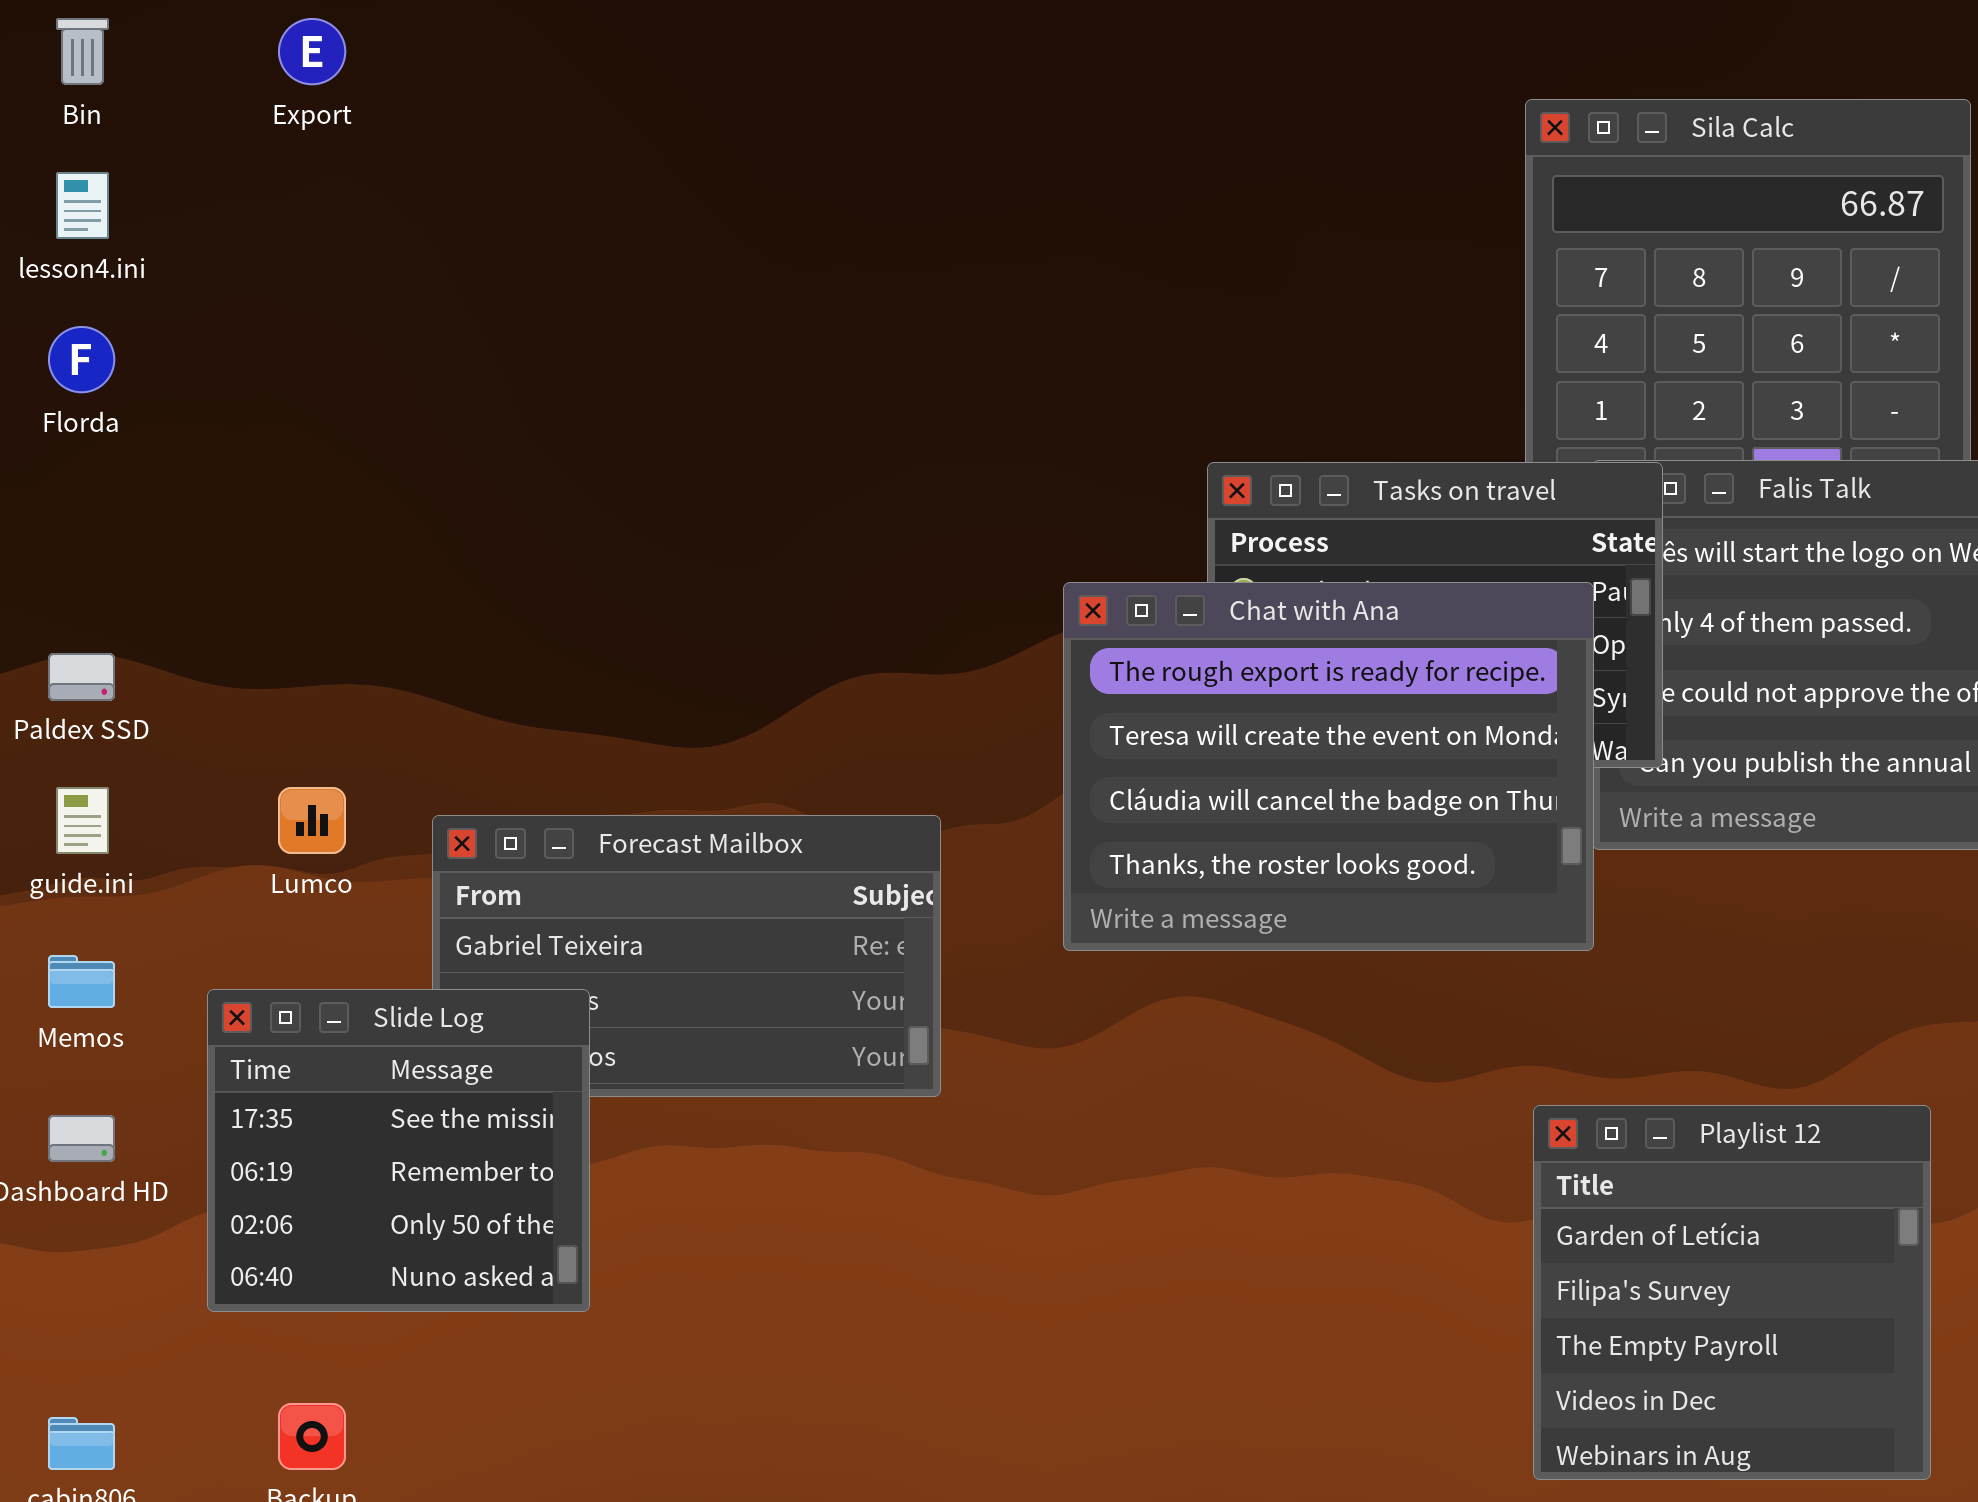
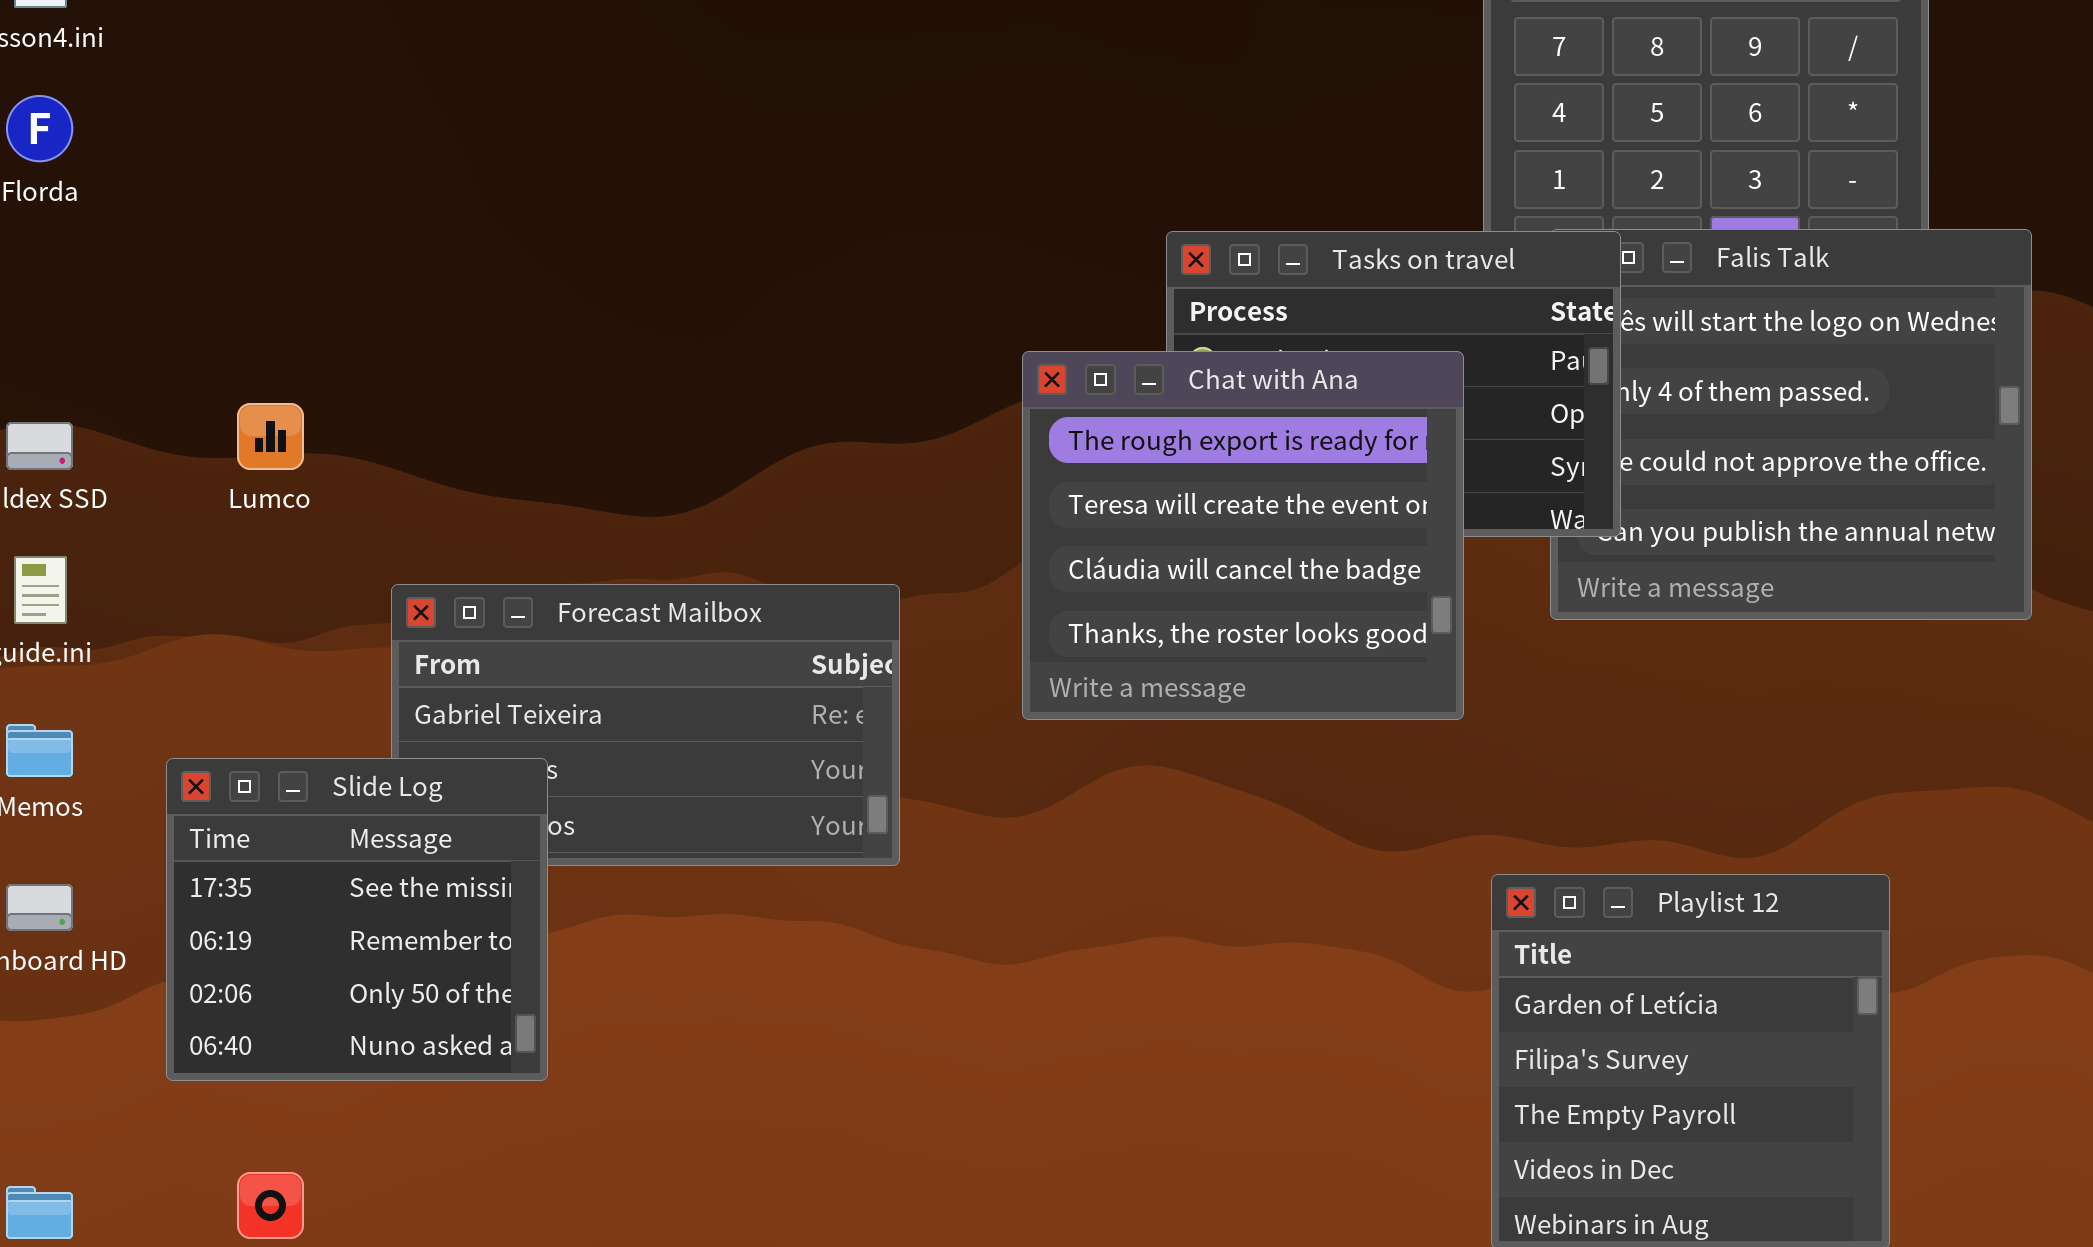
Chat with Ana: [1063,582,1594,951] -> [1022,351,1464,720], resized
Lumco: [278,787,346,854] -> [237,403,304,470], moved

